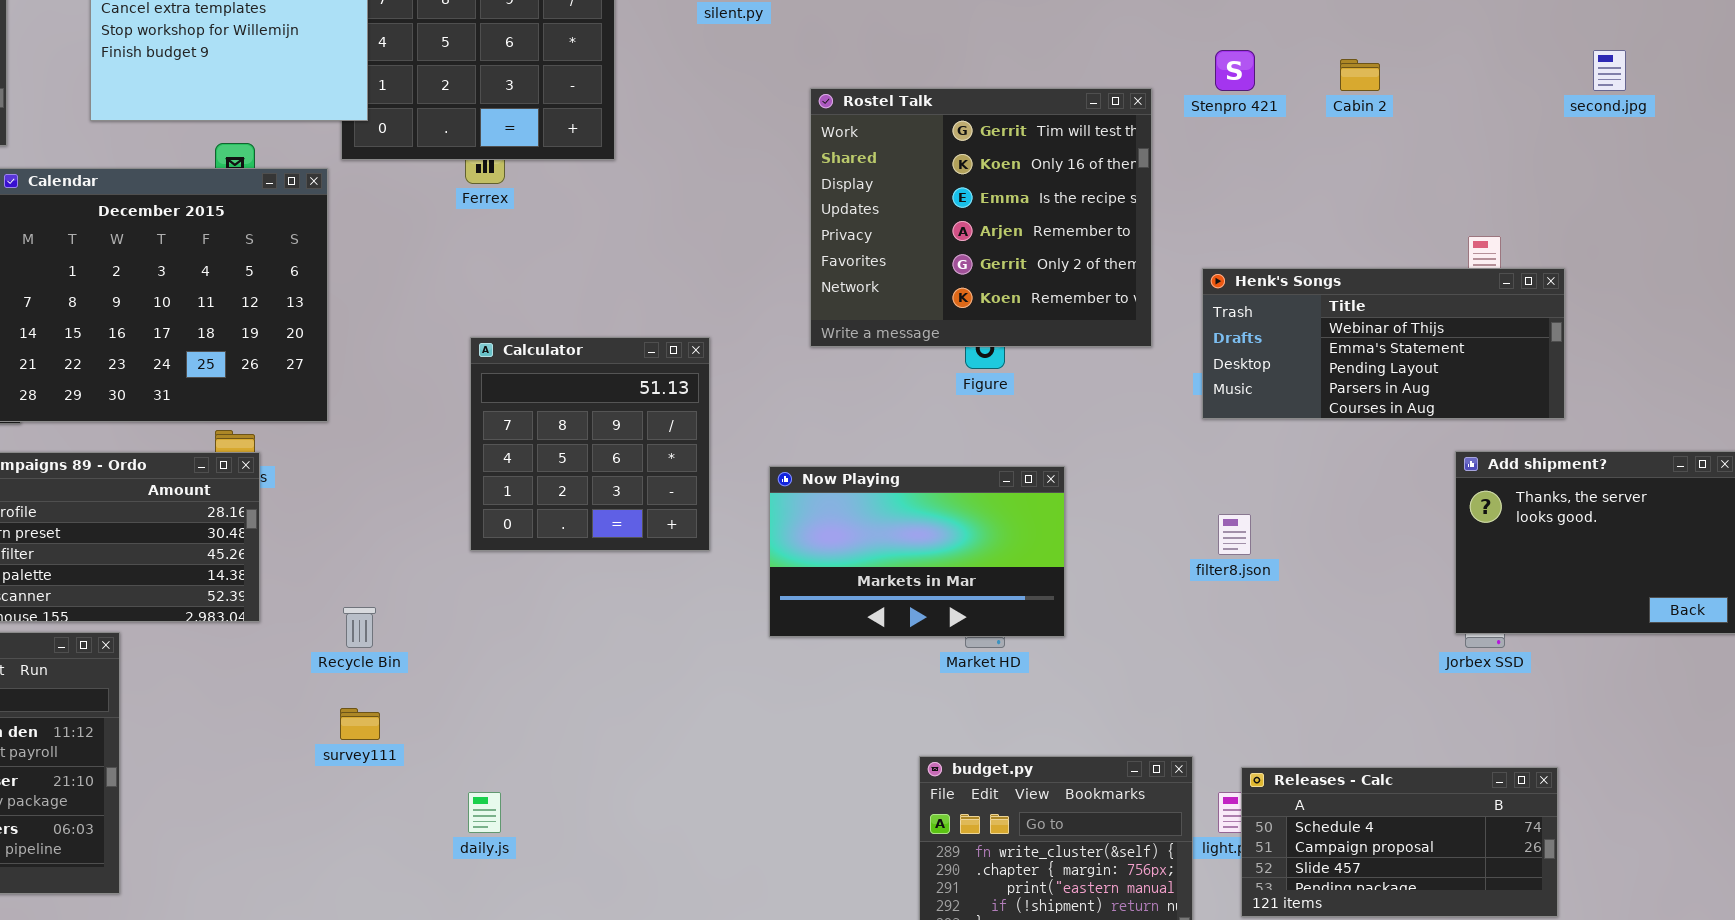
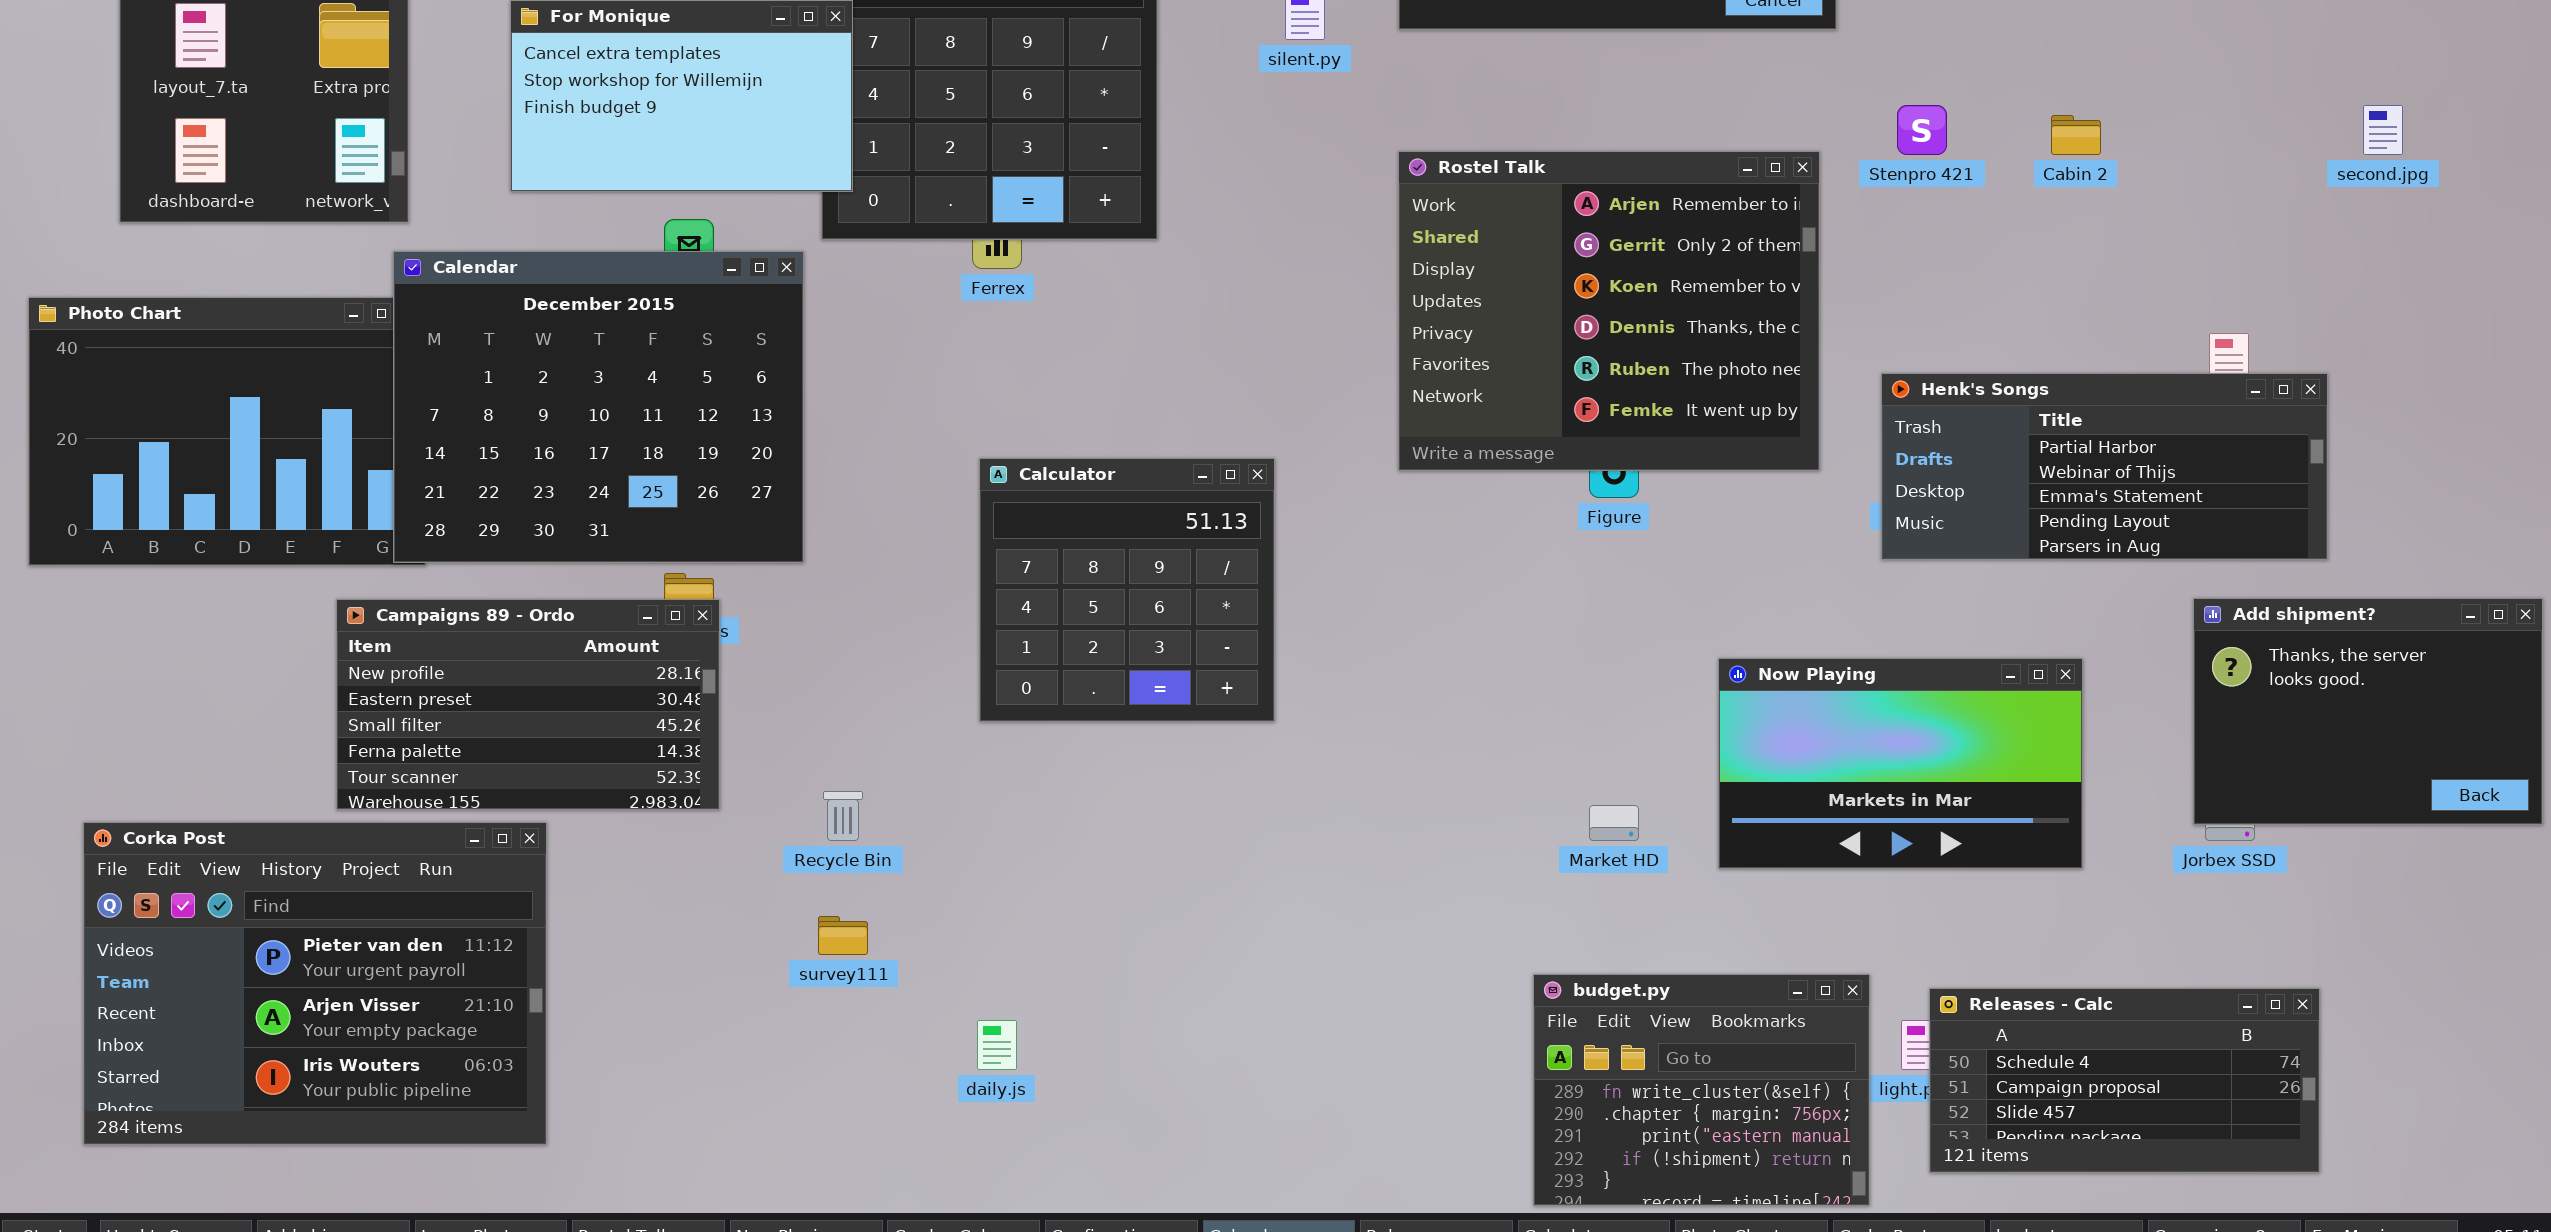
Rostel Talk: [810,88,1152,347] -> [1398,151,1820,471], scrolled down 3 rows
Henk's Songs: [1202,268,1565,419] -> [1881,373,2328,560], scrolled up 1 row
Now Playing: [769,466,1065,637] -> [1718,658,2083,869], moved

